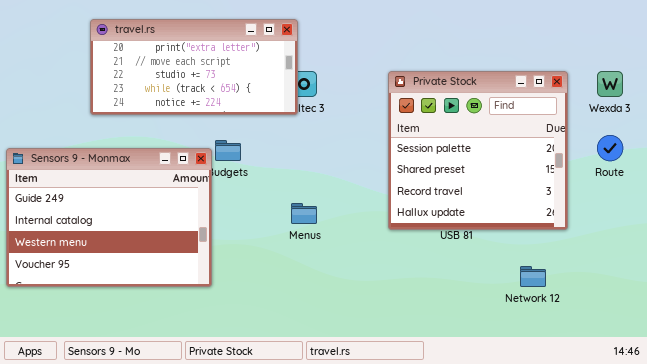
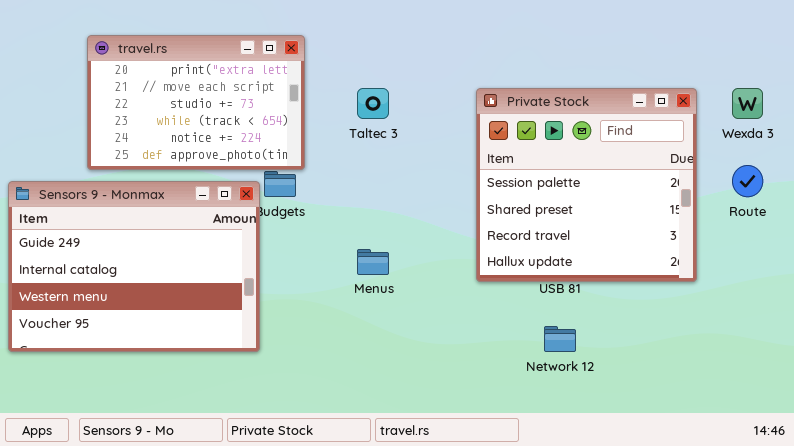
travel.rs: [90,19,298,115] -> [87,35,305,170], moved, resized
Network 12: [520,266,546,287] -> [544,326,576,352], moved

